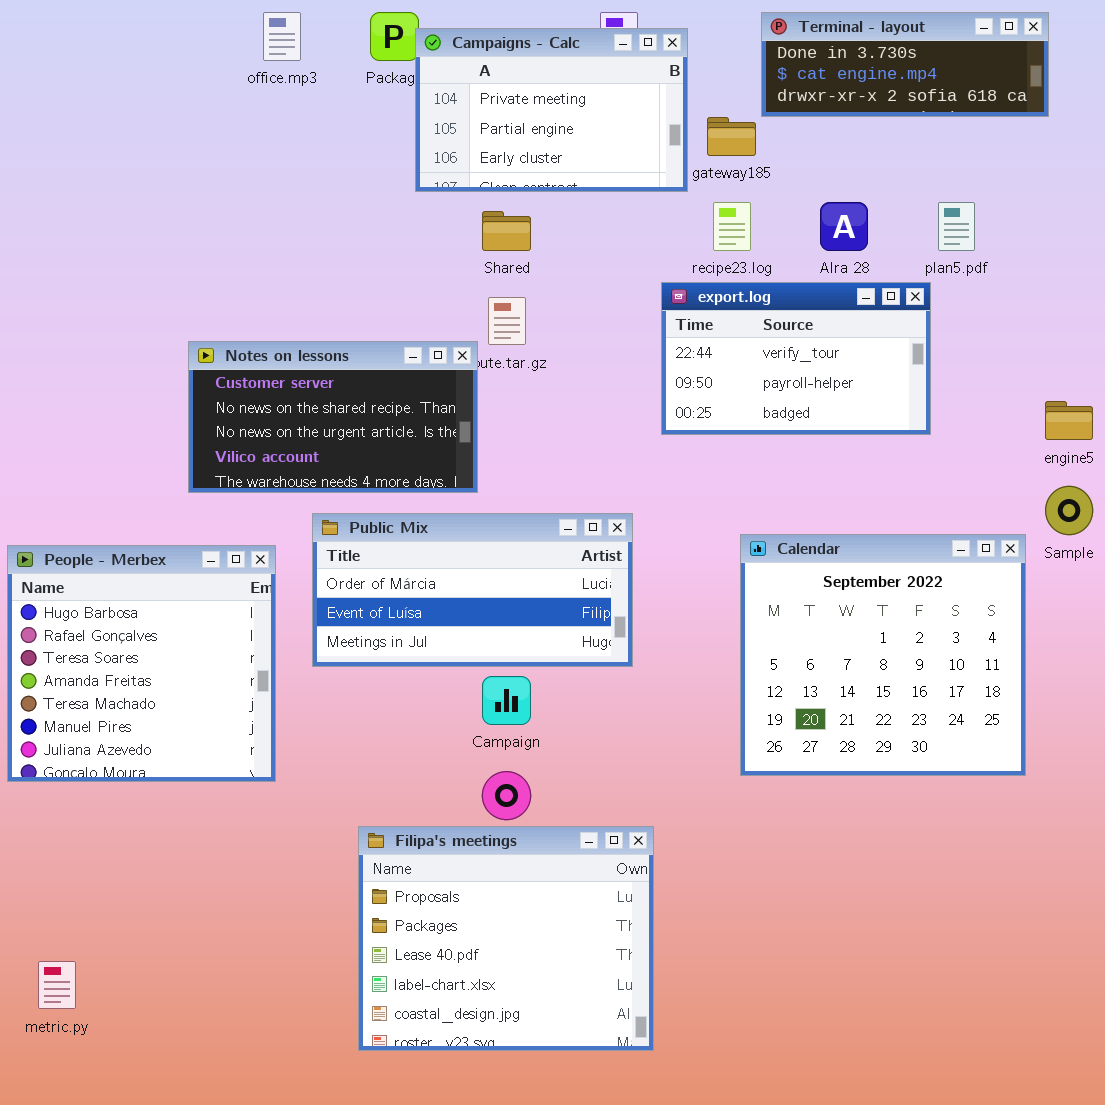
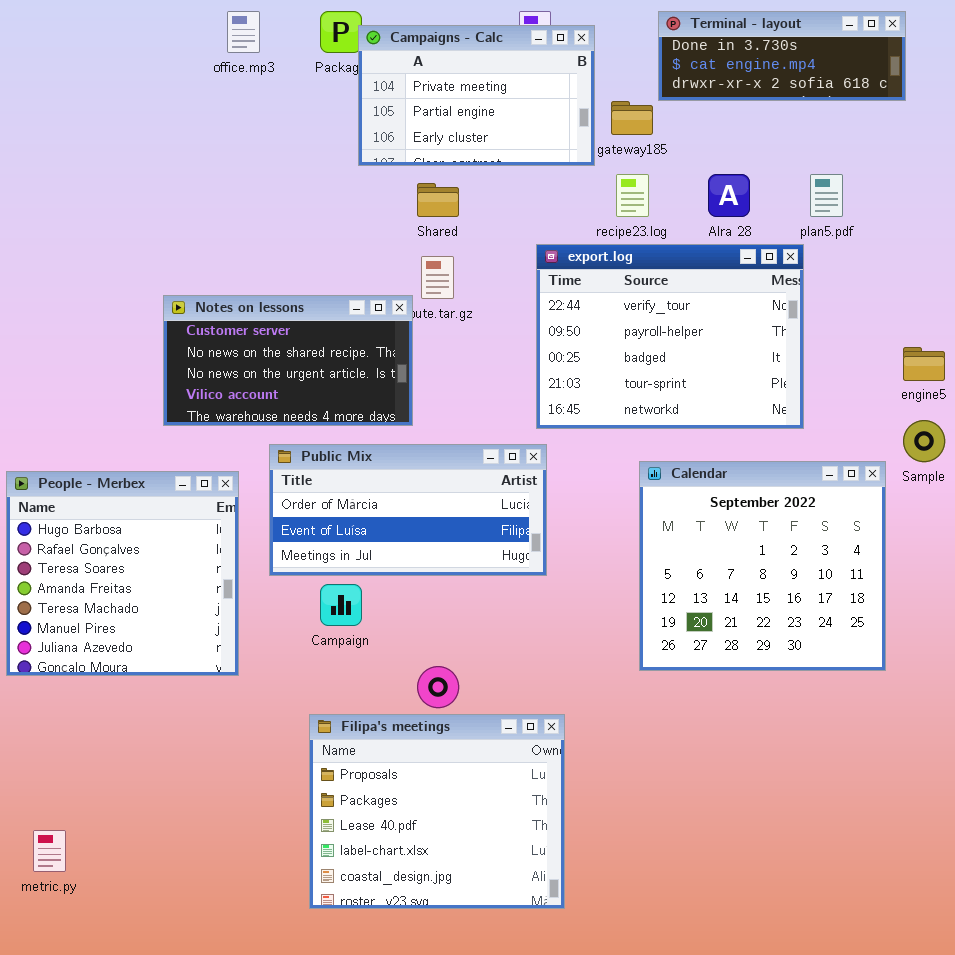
export.log: [661,282,931,435] -> [536,244,804,429], resized
Campaign: [482,676,531,725] -> [320,584,362,626], moved

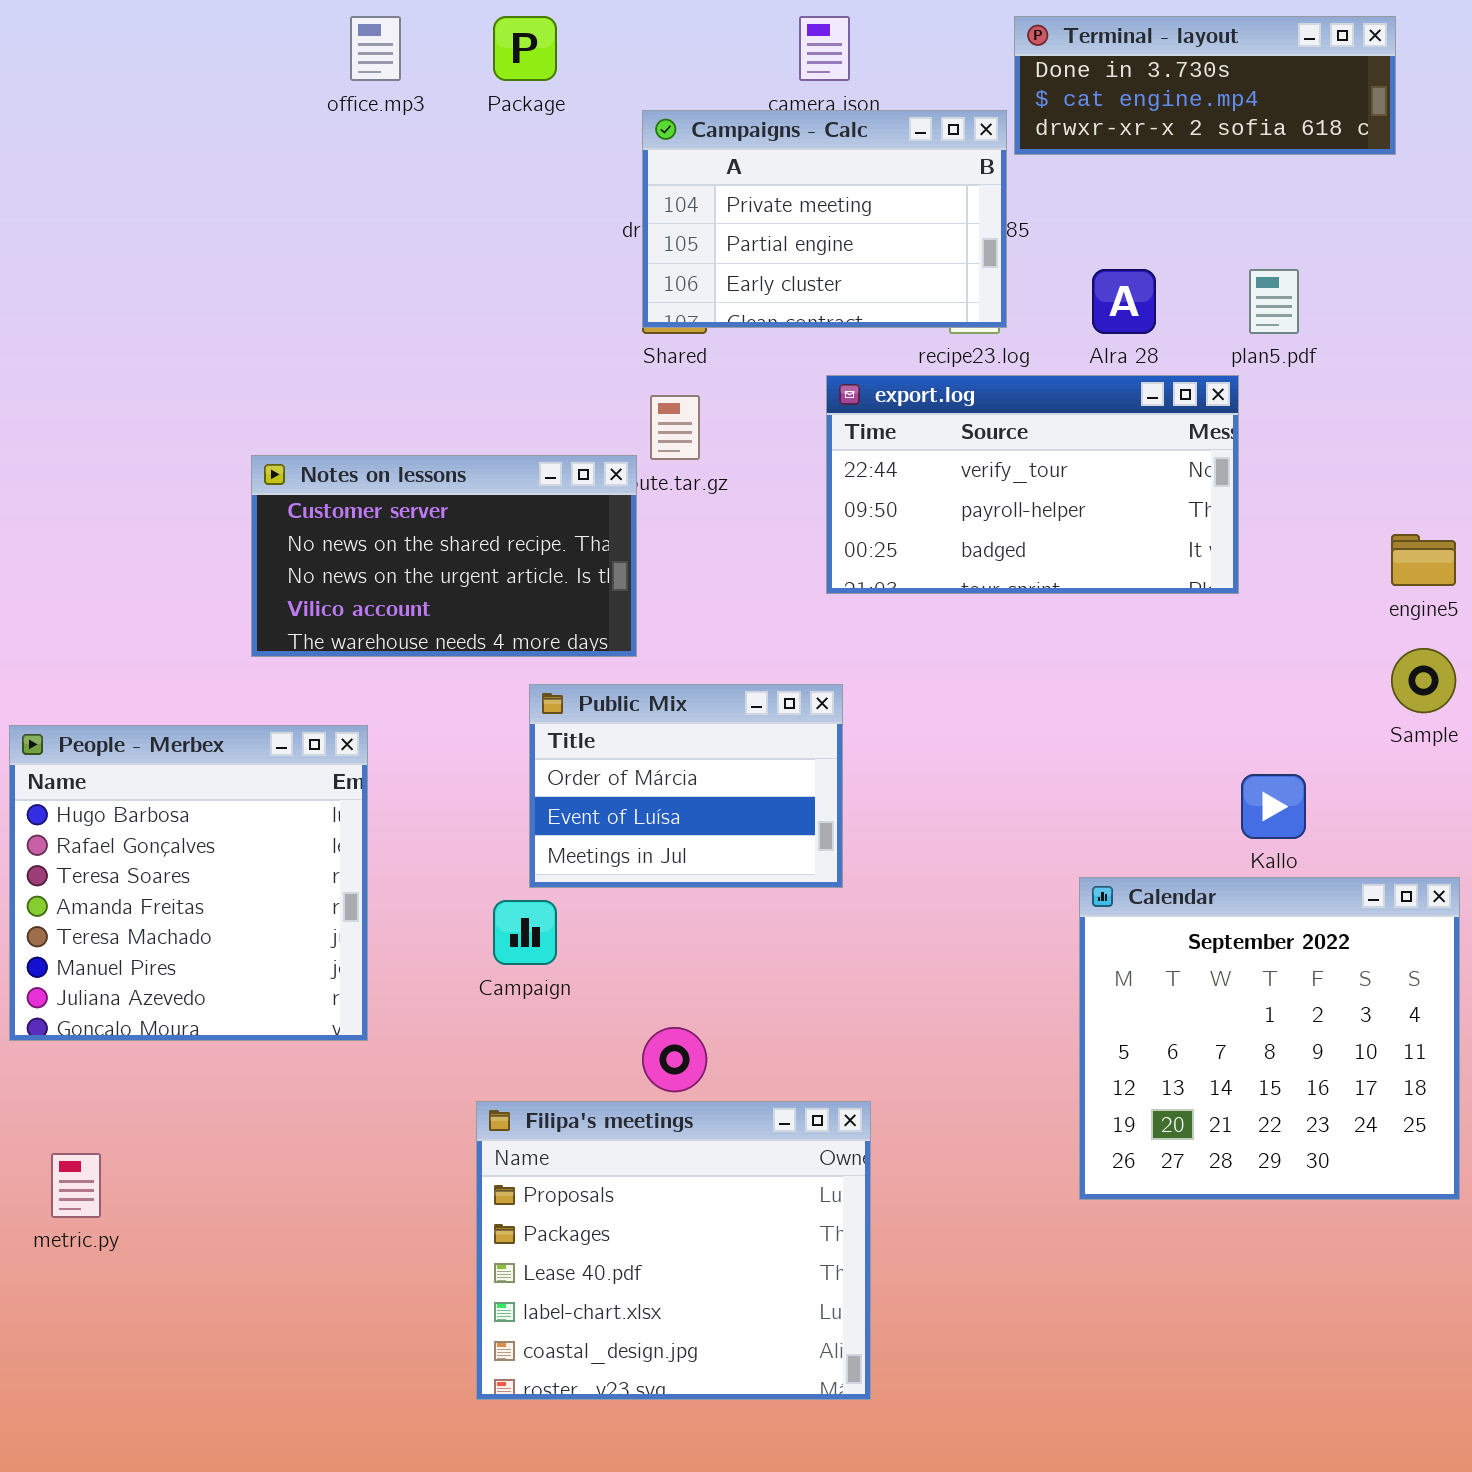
Campaigns - Calc: [358,25,595,166] -> [642,110,1007,328], moved
export.log: [536,244,804,429] -> [826,375,1239,594], resized
Public Mix: [269,444,547,576] -> [529,684,843,888], resized
Calendar: [639,461,886,671] -> [1079,877,1460,1200], moved
metric.py: [33,830,66,872] -> [51,1153,101,1218], moved

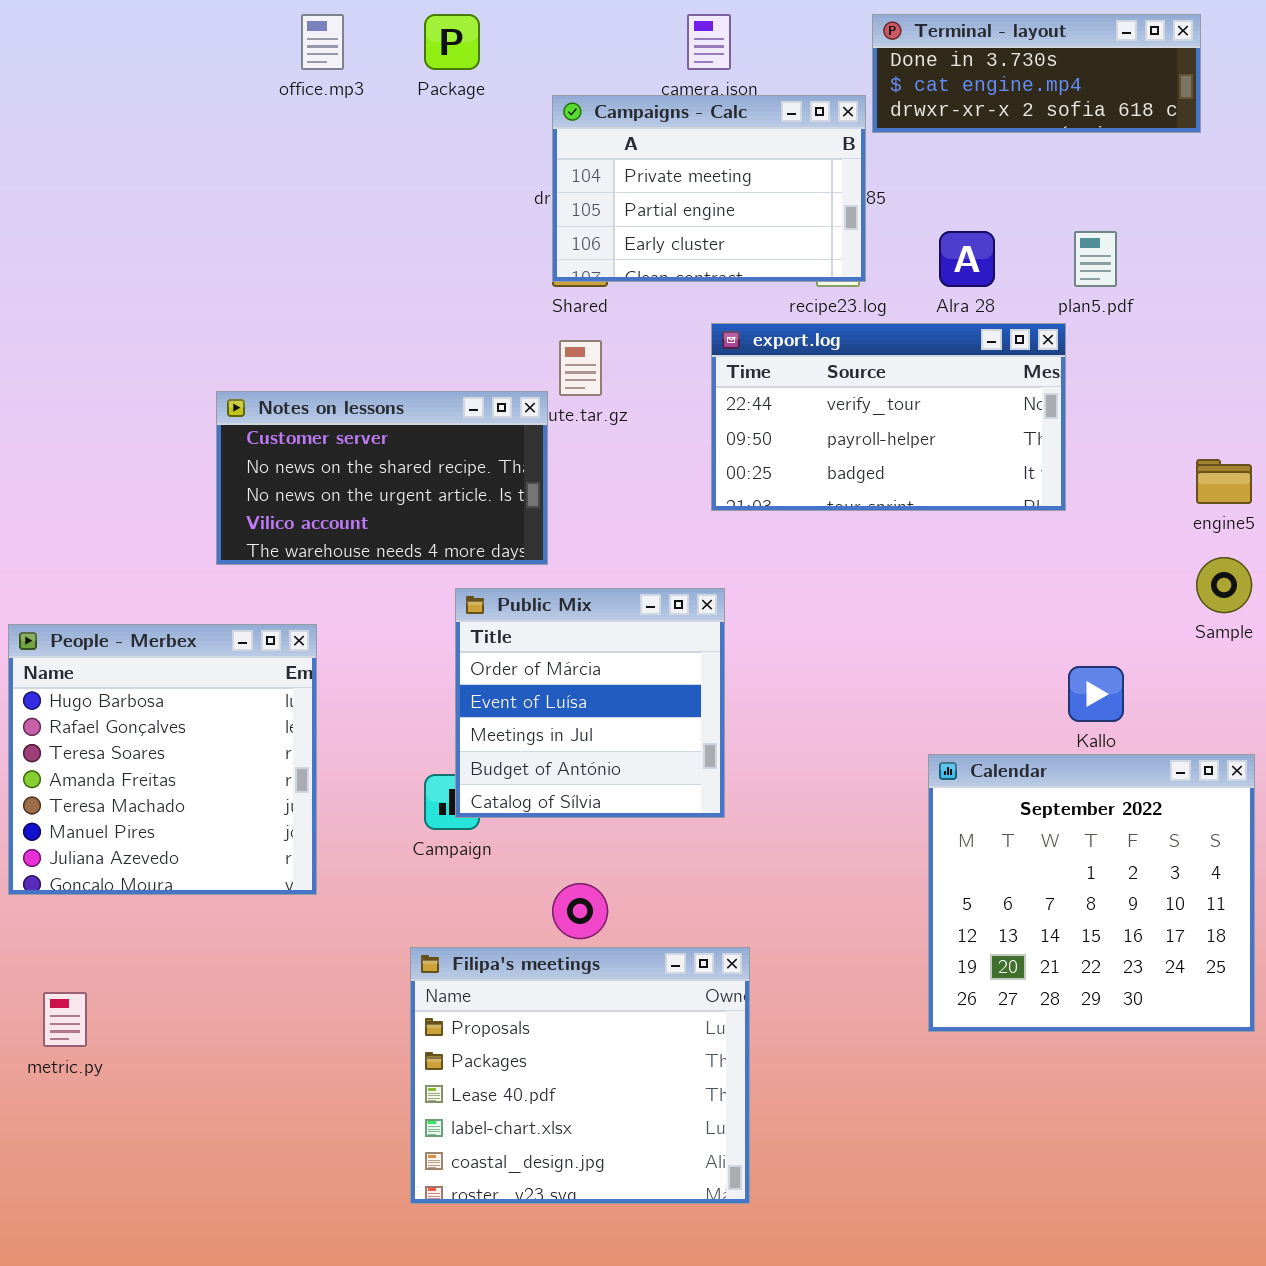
Public Mix: [529,684,843,888] -> [455,588,725,818], resized

